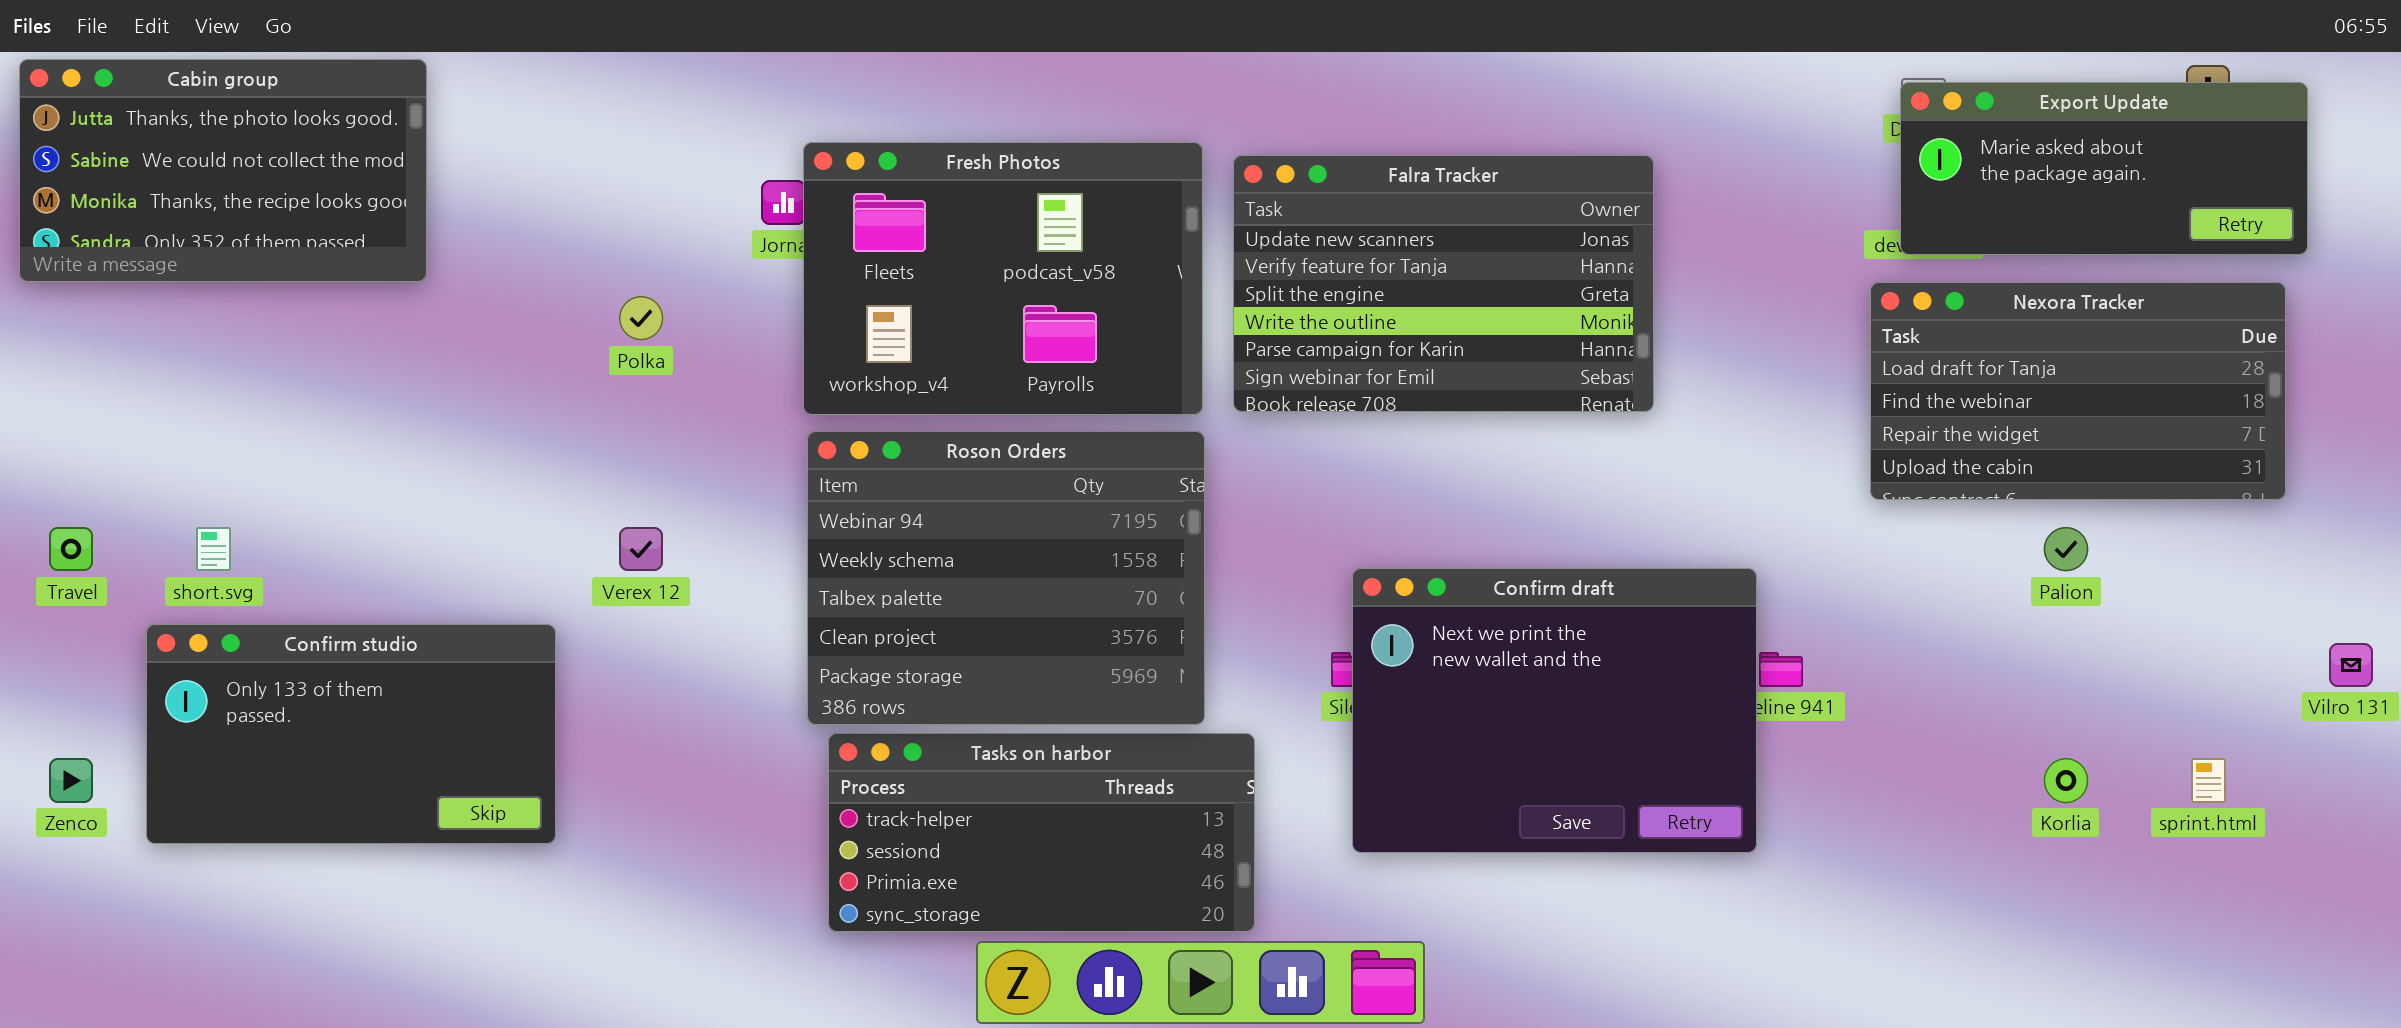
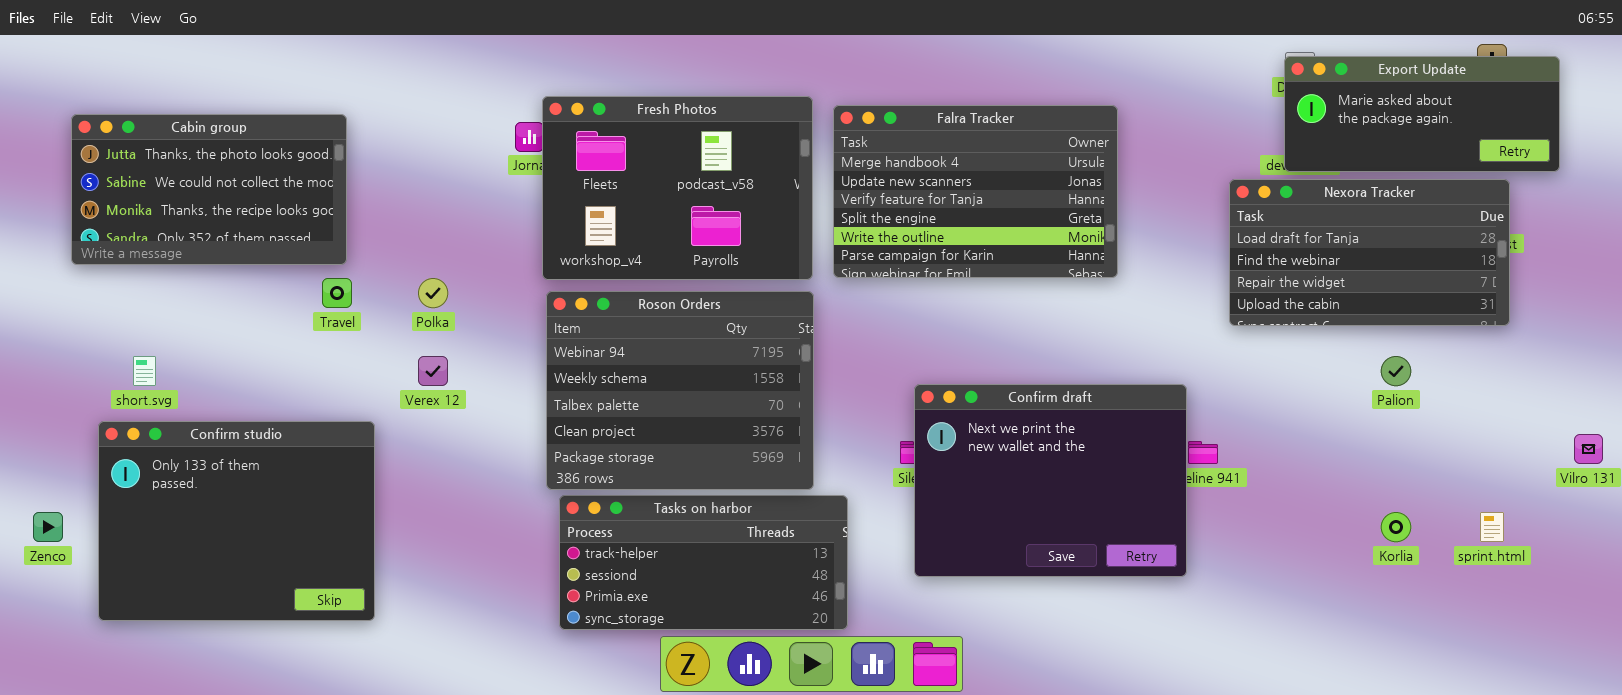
Cabin group: [19,59,427,282] -> [71,114,347,265], moved
Falra Tracker: [1233,155,1654,412] -> [833,105,1118,278], scrolled up 1 row
Nexora Tracker: [1870,282,2286,500] -> [1229,179,1510,326], moved
Polka: [619,296,663,340] -> [418,278,448,308], moved
Travel: [49,527,93,571] -> [322,278,352,308], moved
Confirm studio: [146,624,556,844] -> [98,421,375,621], resized

